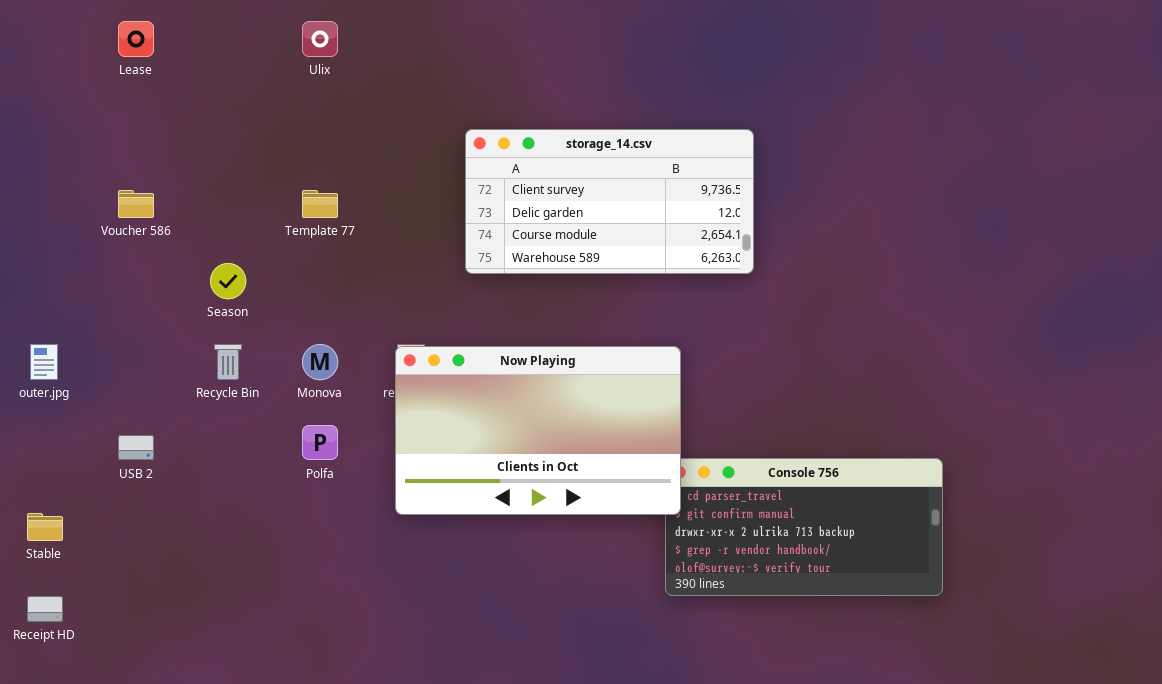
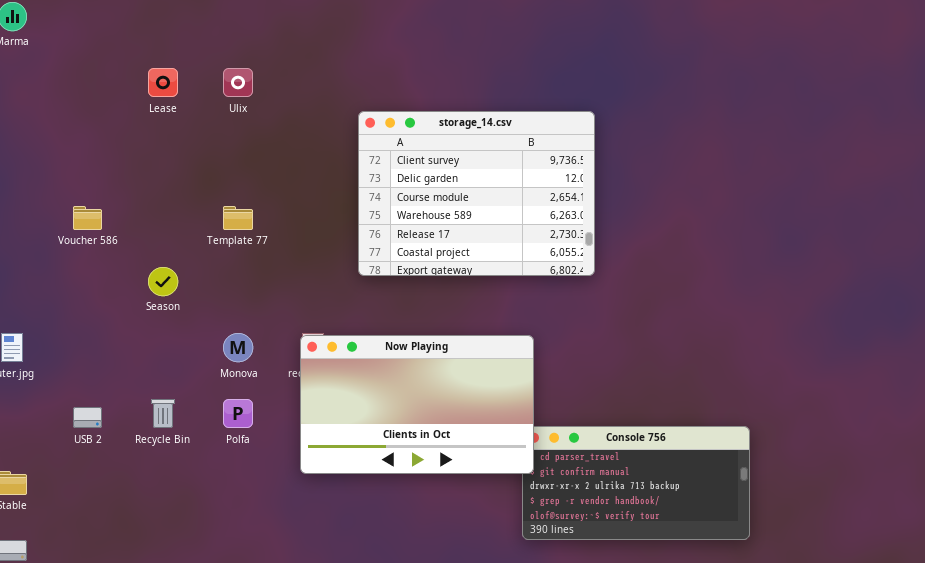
Lease: [118,21,154,57] -> [148,68,178,97], moved
storage_14.csv: [465,129,754,274] -> [358,111,595,276], resized
Recycle Bin: [214,344,242,380] -> [151,399,175,428], moved

